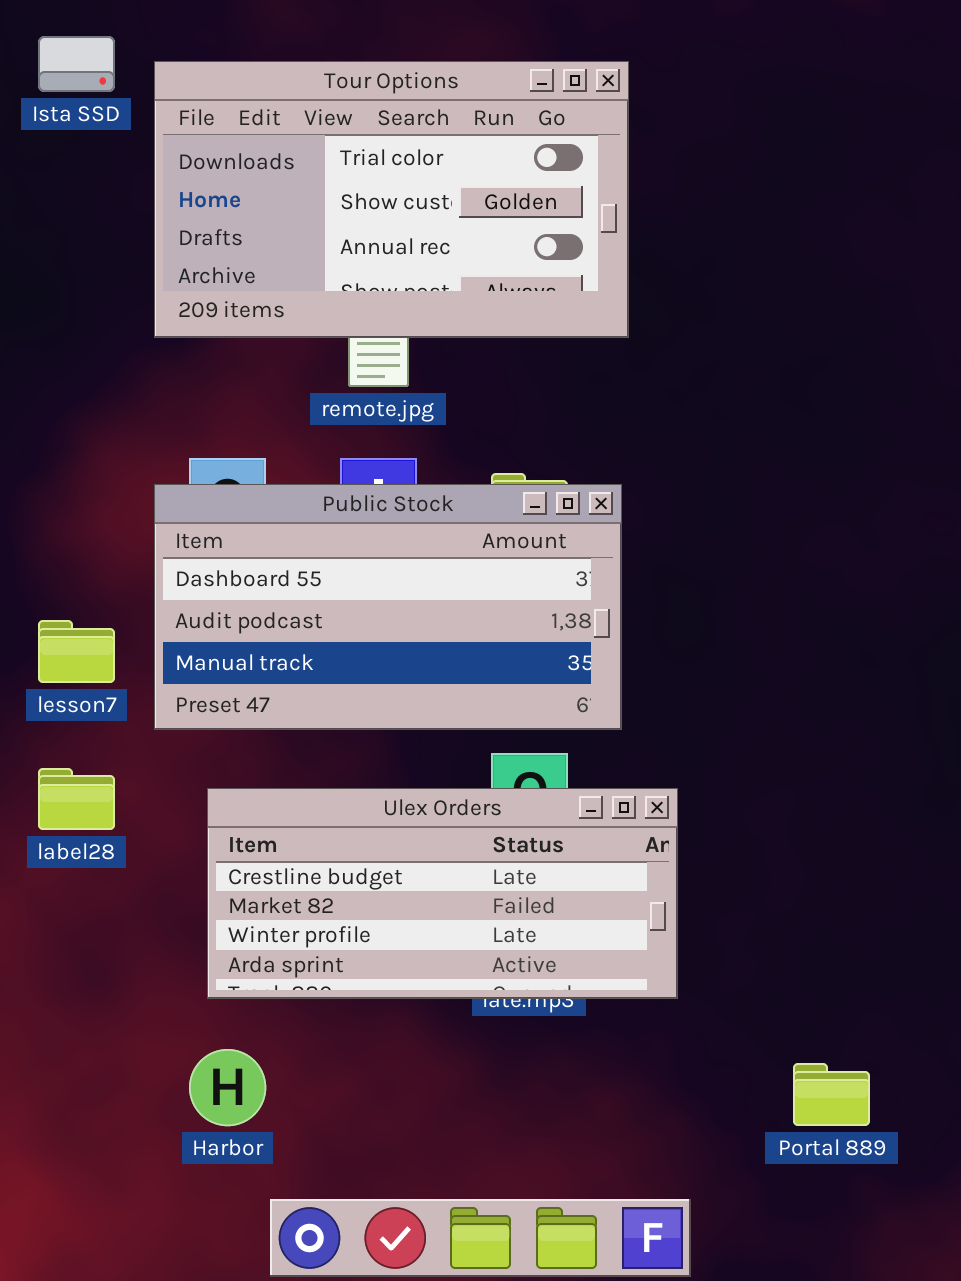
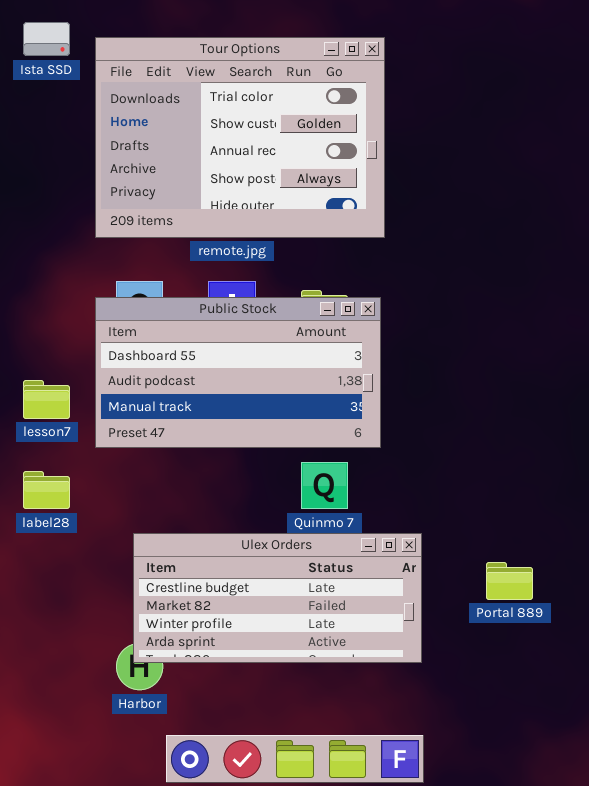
Tour Options: [154,61,629,338] -> [95,37,385,238], resized
Ulex Orders: [207,788,678,999] -> [133,533,422,663], moved
Portal 889: [793,1063,870,1126] -> [486,562,533,600], moved

